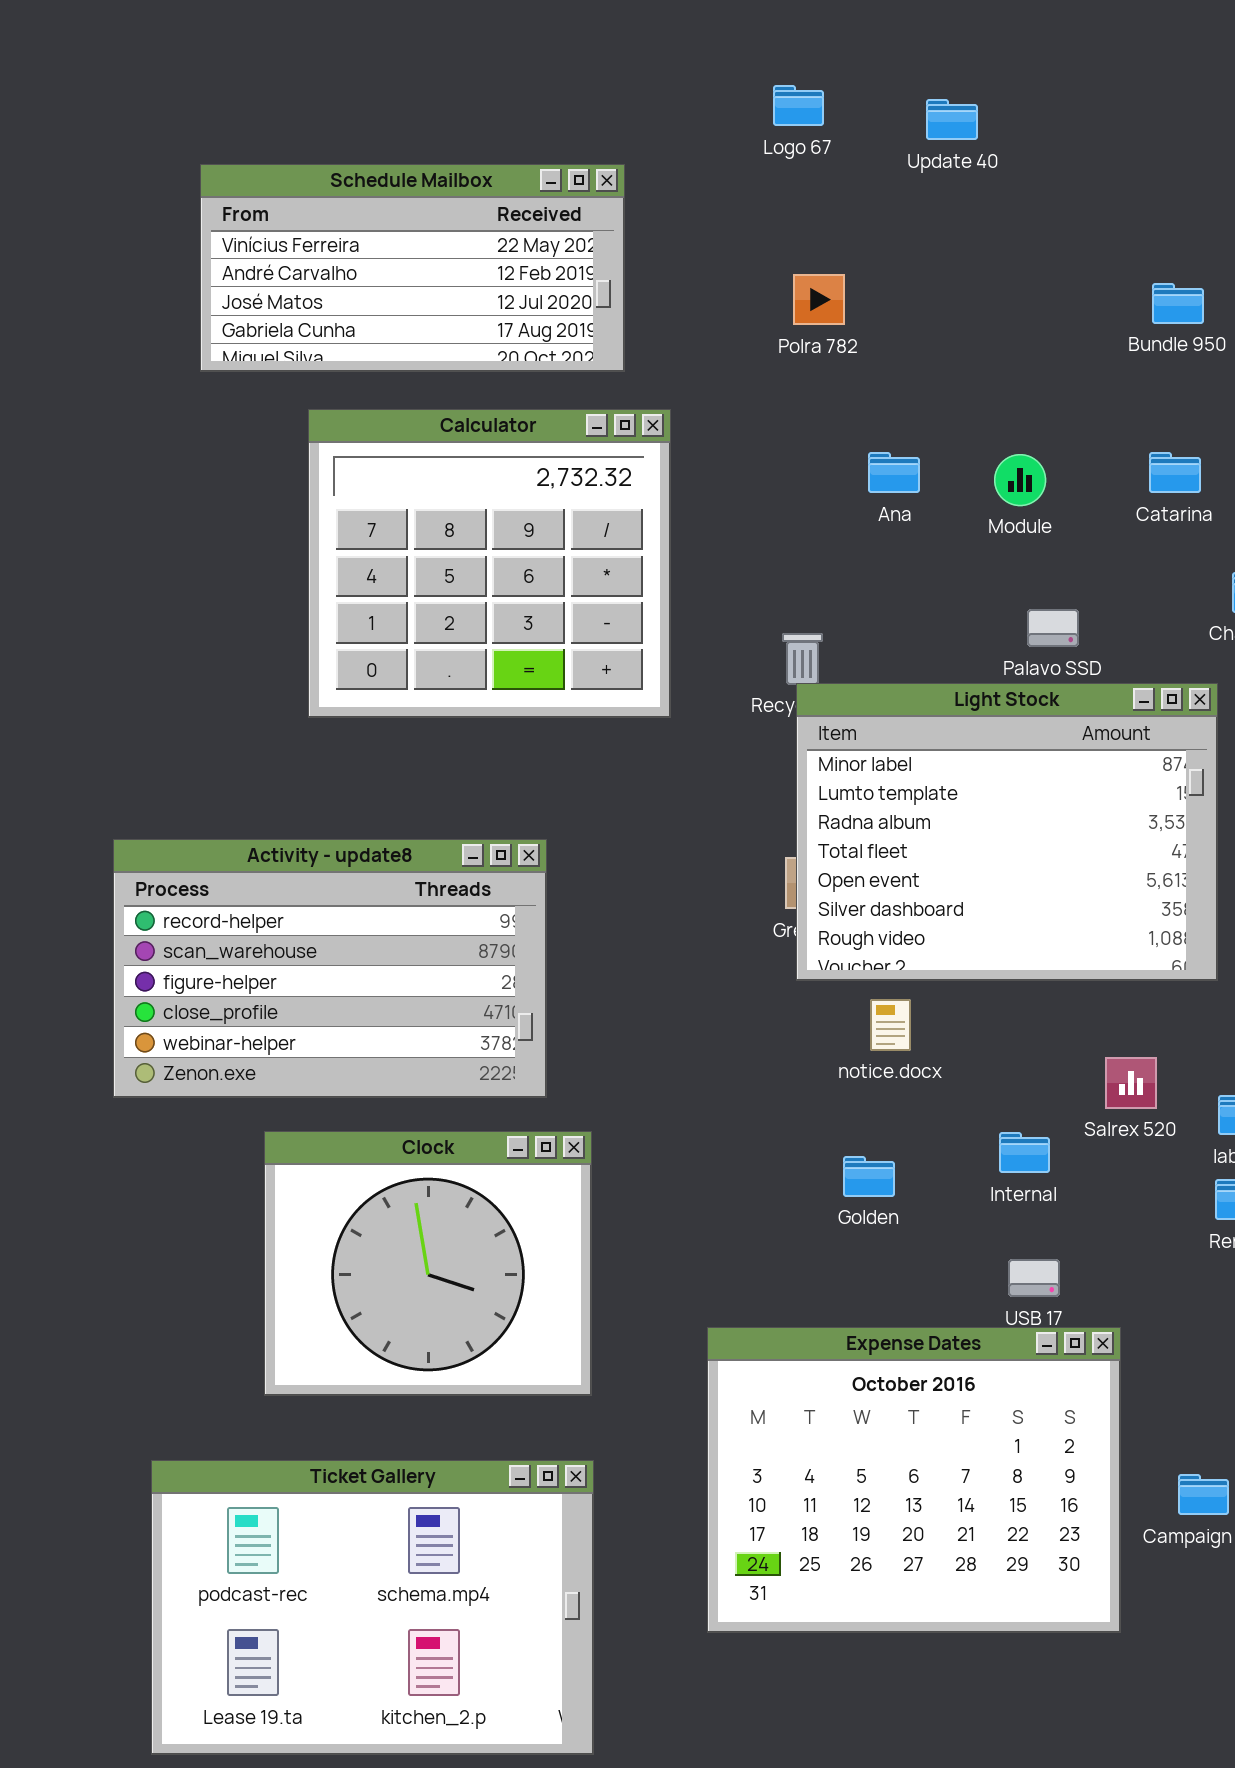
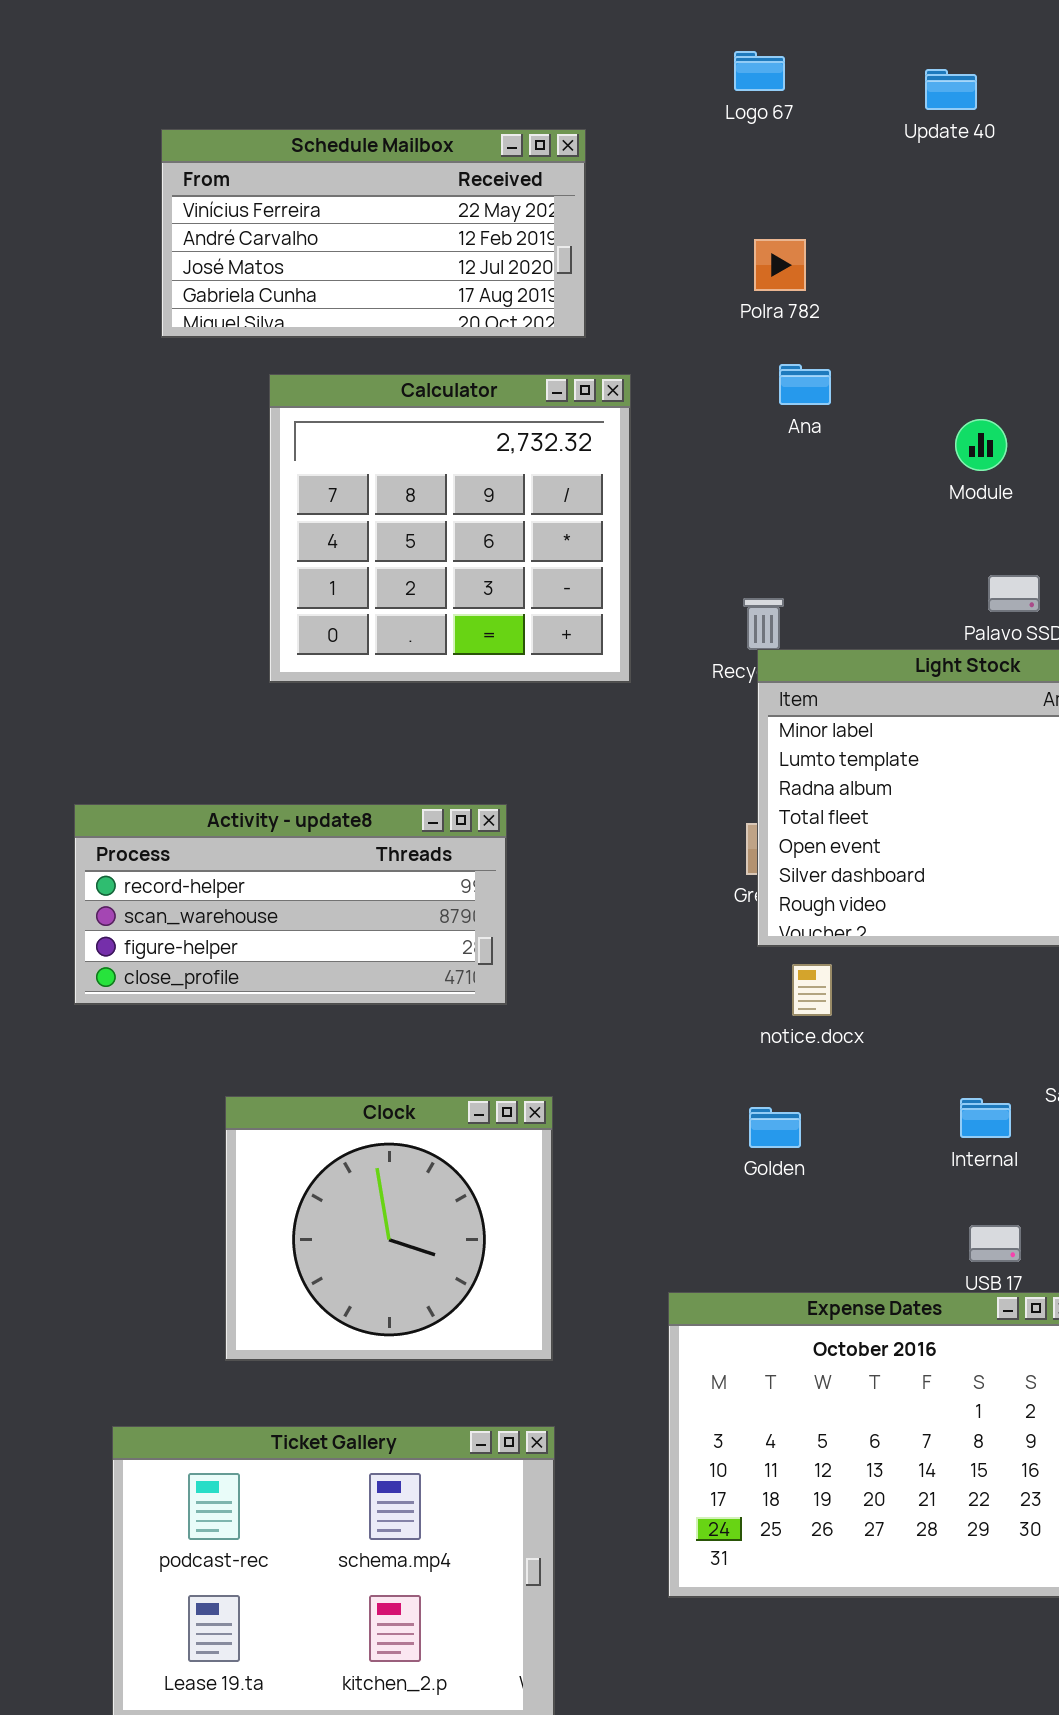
Update 40: [926,99,978,140] -> [925,69,977,110], moved
Ana: [868,452,920,493] -> [779,364,831,405], moved
Activity - update8: [113,839,547,1098] -> [74,804,507,1005], resized
notice.docx: [870,999,911,1051] -> [792,964,832,1016], moved
Golden: [843,1156,895,1197] -> [749,1107,801,1148], moved

